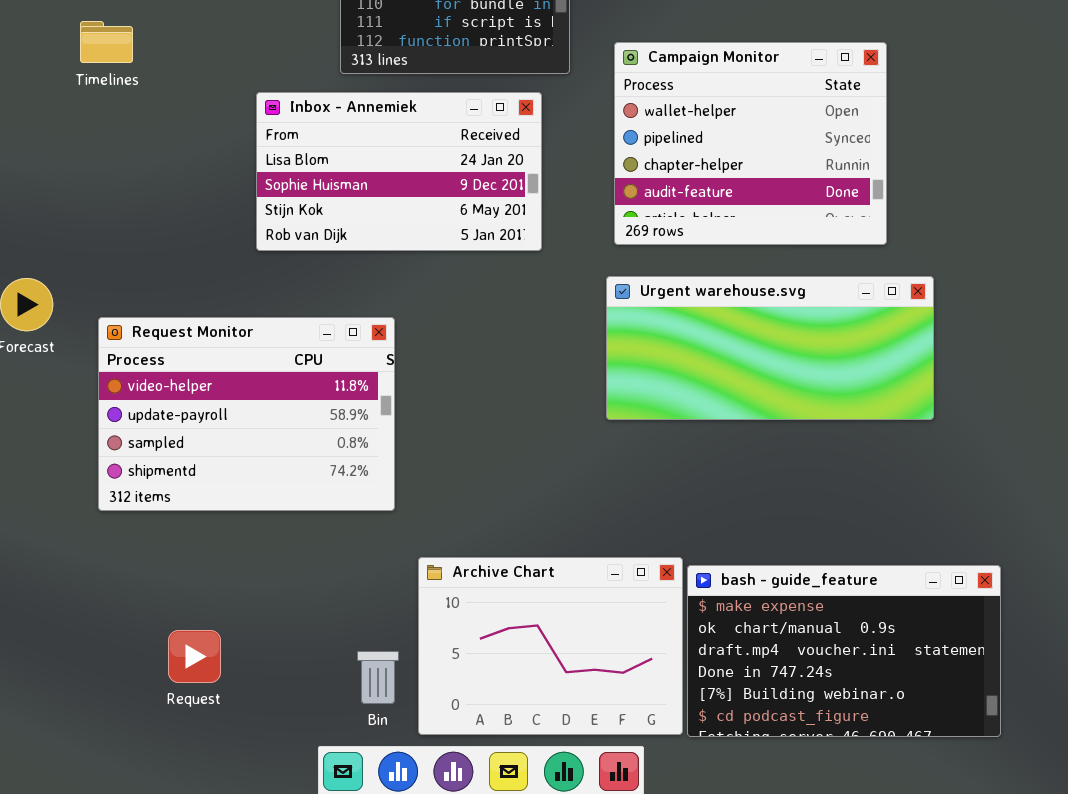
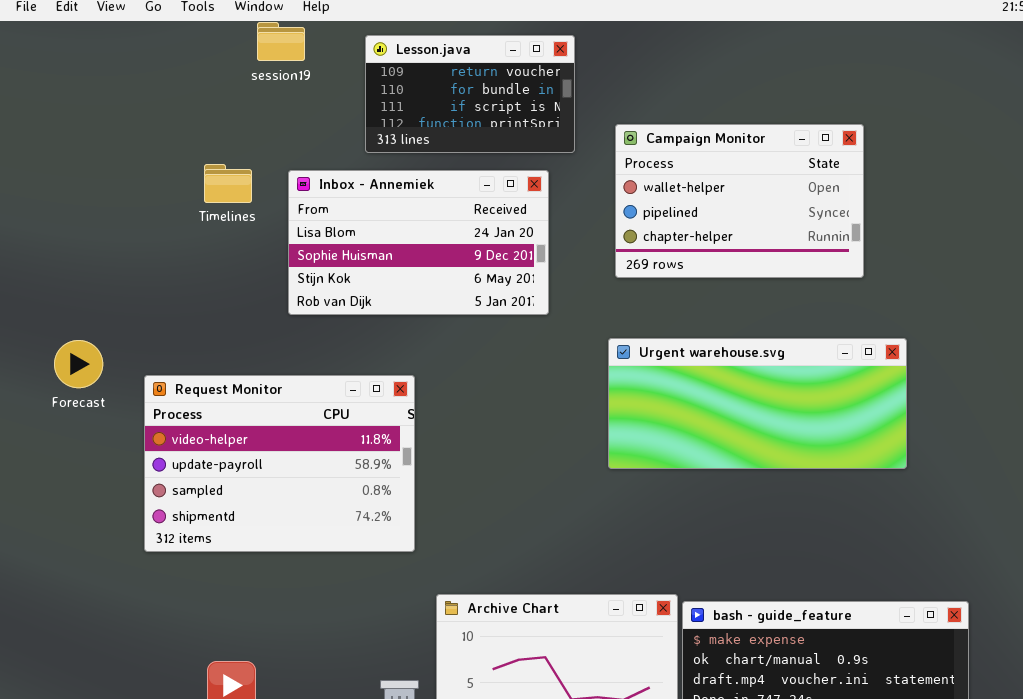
Timelines: [80,21,133,63] -> [204,164,252,203], moved
Campaign Monitor: [614,42,887,245] -> [615,124,864,278], resized

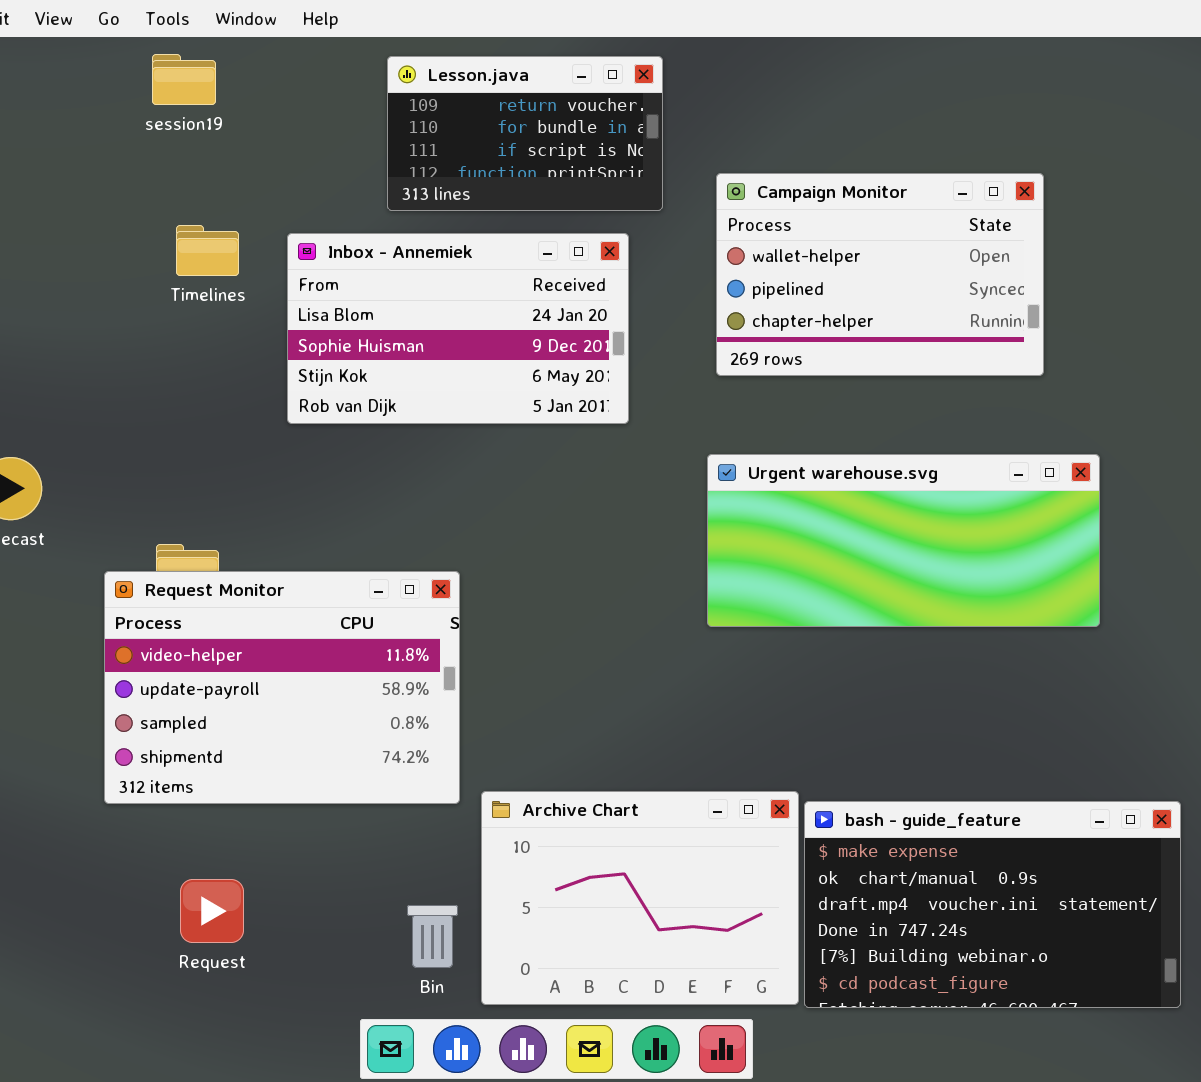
session19: [257,22,305,61] -> [152,54,216,105], moved
Request Monitor: [144,375,415,552] -> [104,571,460,804], moved

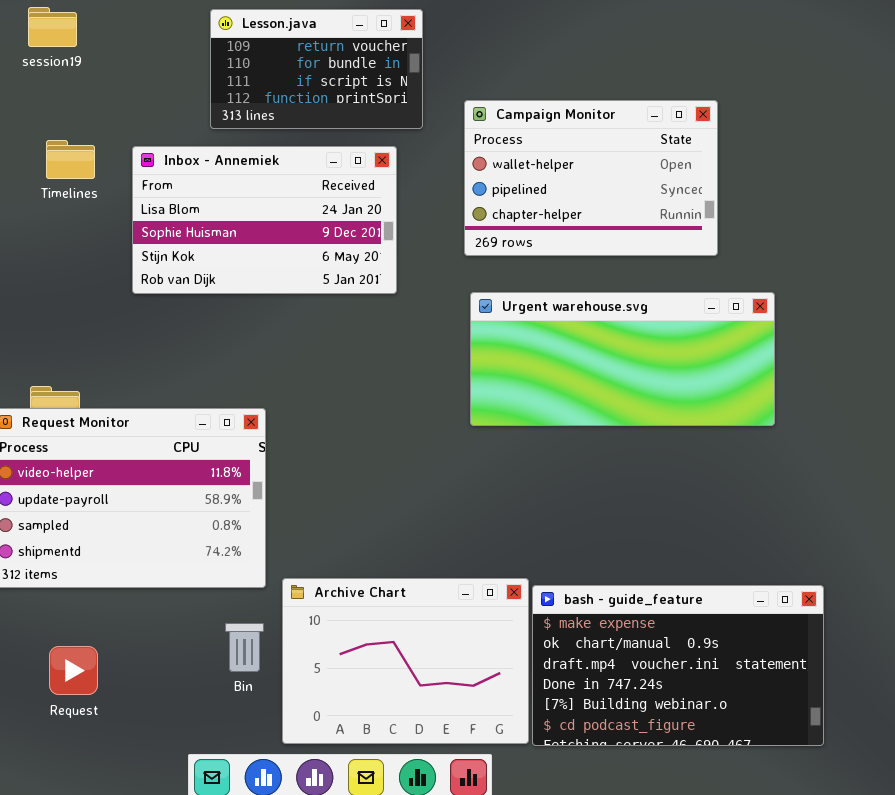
Urgent warehouse.svg: [707,454,1100,627] -> [470,292,775,426], moved
Bin: [407,905,458,968] -> [225,623,264,672], moved

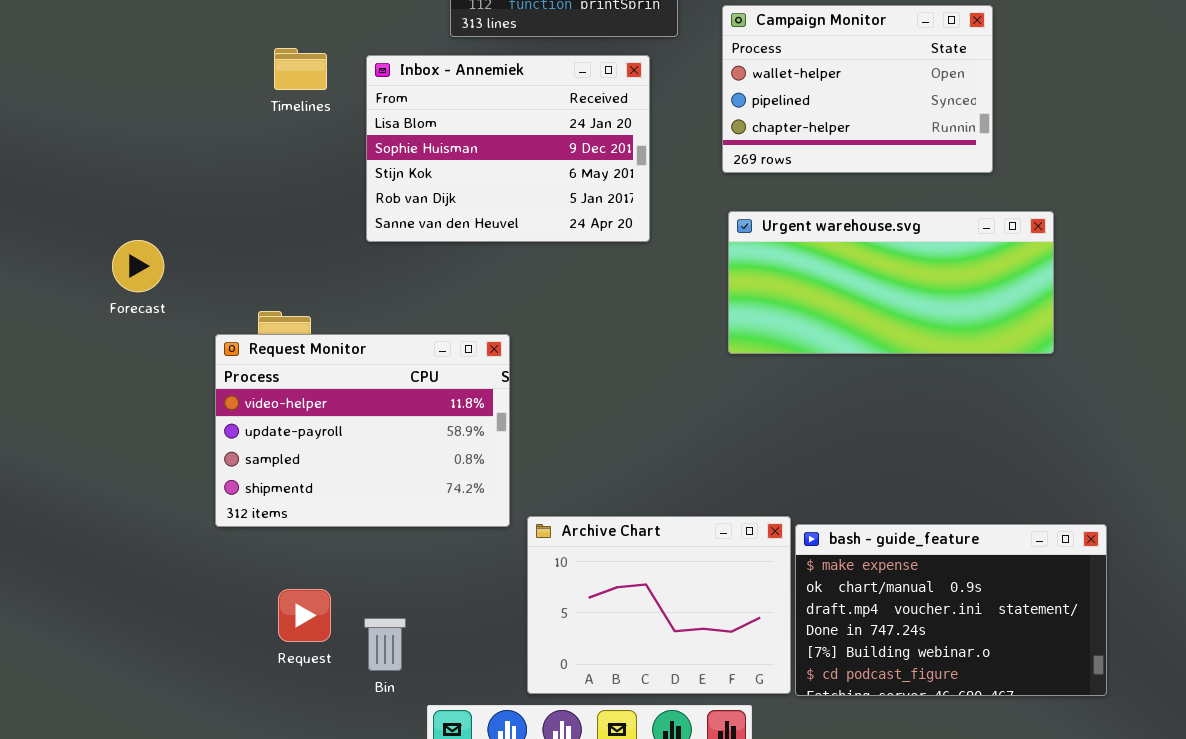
Inbox - Annemiek: [132,146,397,294] -> [366,55,650,242], resized
Bin: [225,623,264,672] -> [364,618,406,671], moved

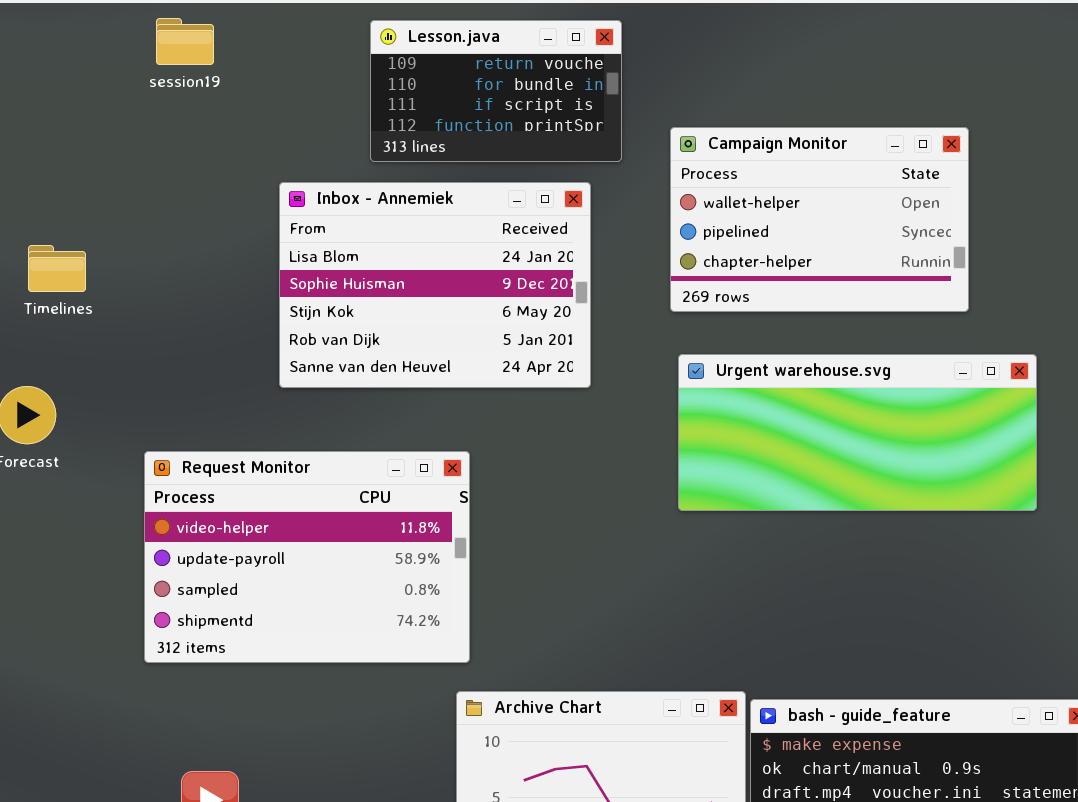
Timelines: [274,48,327,90] -> [28,245,86,292], moved
Request Monitor: [215,334,510,527] -> [144,451,470,663], moved

